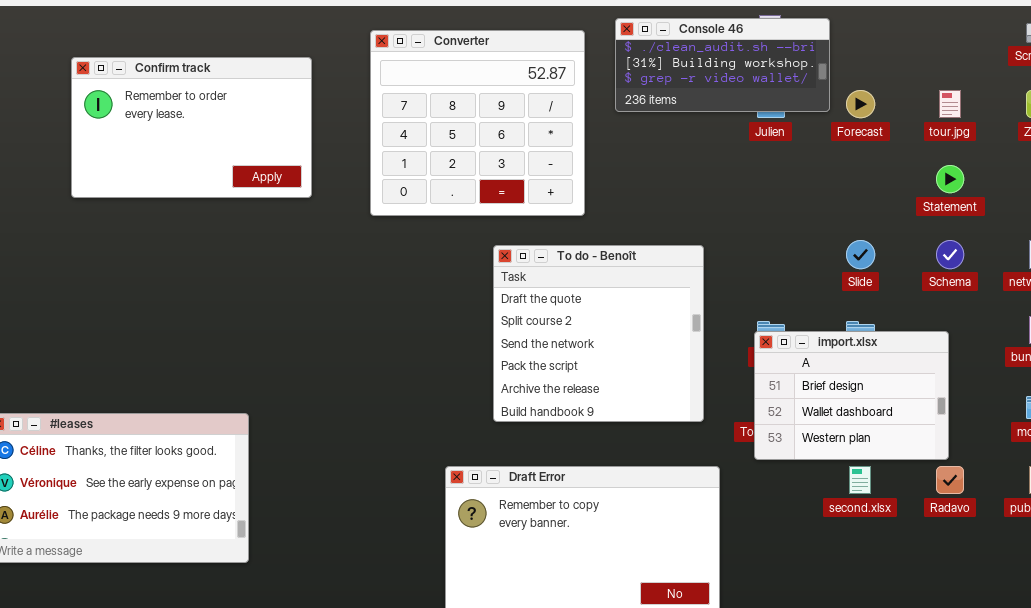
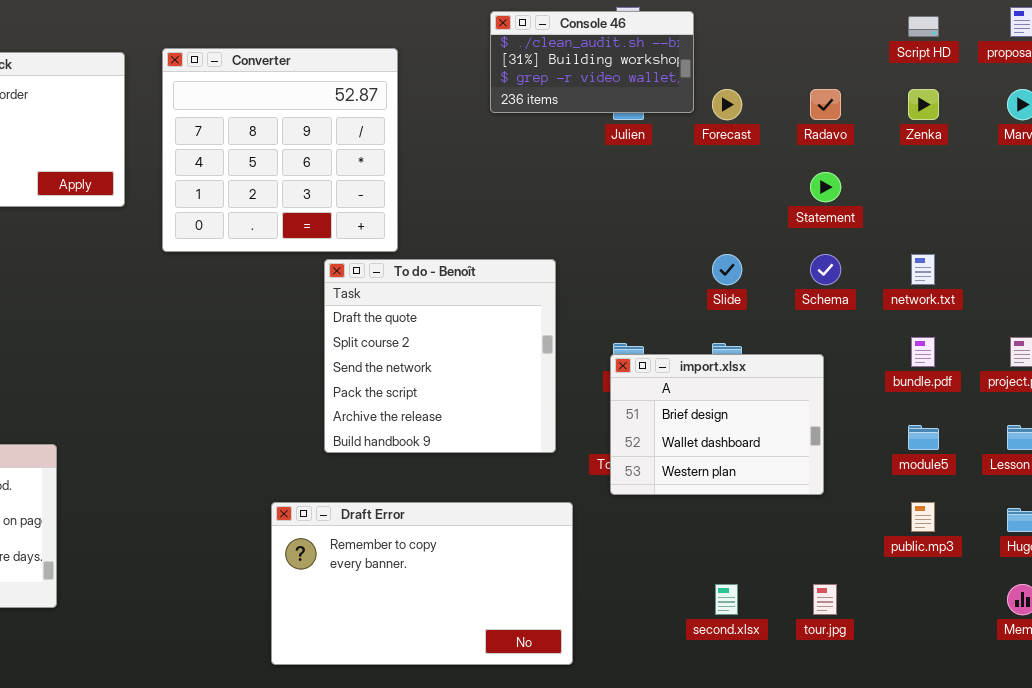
Console 46: [615,18,830,112] -> [490,11,694,113], resized
Converter: [370,30,585,216] -> [162,48,398,252], moved
tour.jpg: [939,90,961,118] -> [813,584,837,615], moved
second.xlsx: [849,466,871,494] -> [715,584,738,615], moved
Radavo: [936,466,964,494] -> [810,89,841,120], moved

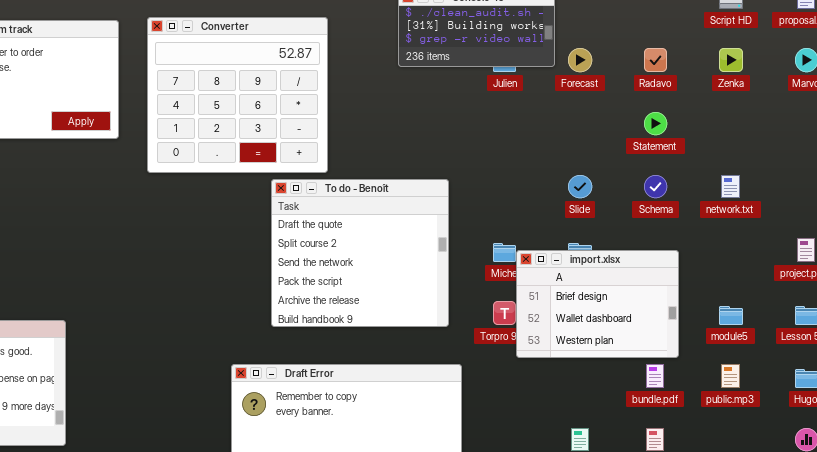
bundle.pdf: [911,337,935,367] -> [646,364,664,388], moved
import.xlsx: [610,354,824,495] -> [516,250,679,358], moved

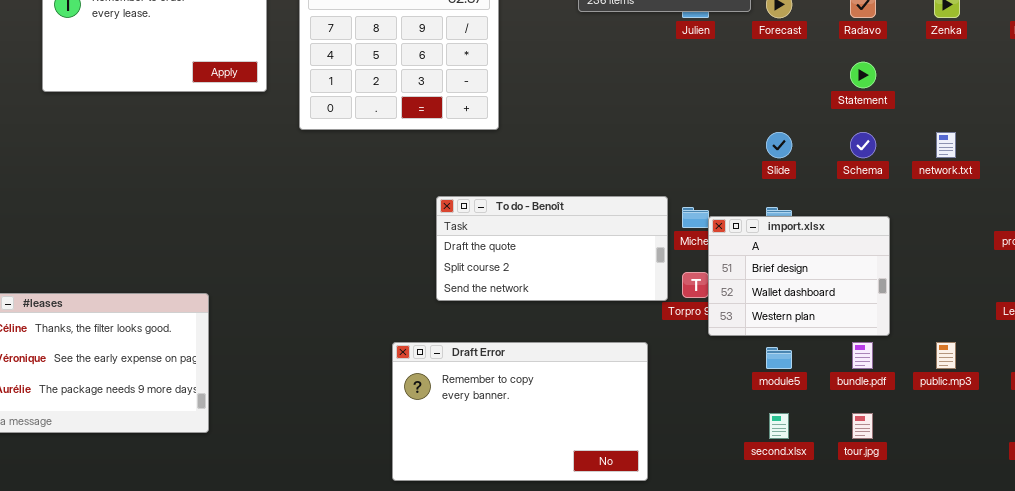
To do - Benoît: [271,179,449,327] -> [436,196,668,301], resized
module5: [719,306,743,325] -> [766,347,792,369], moved

